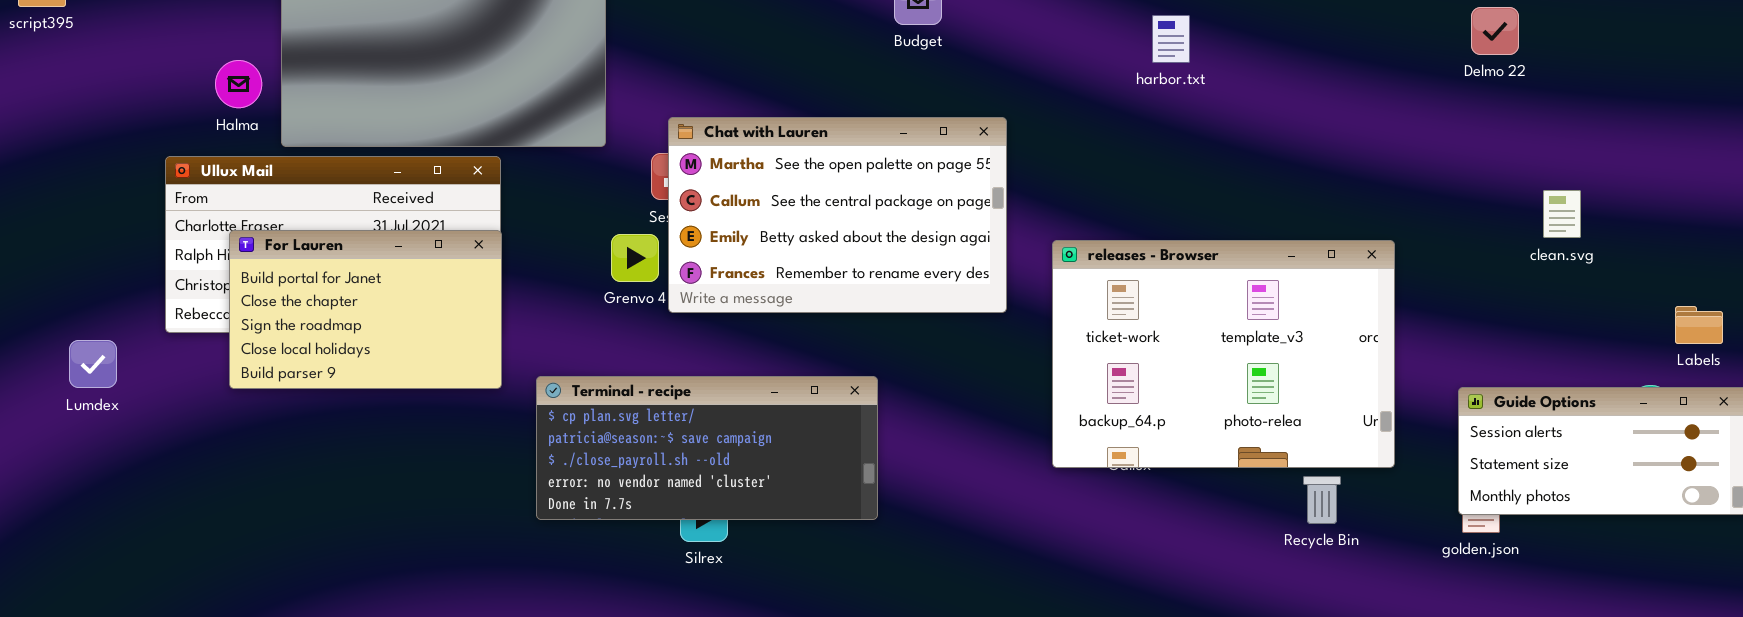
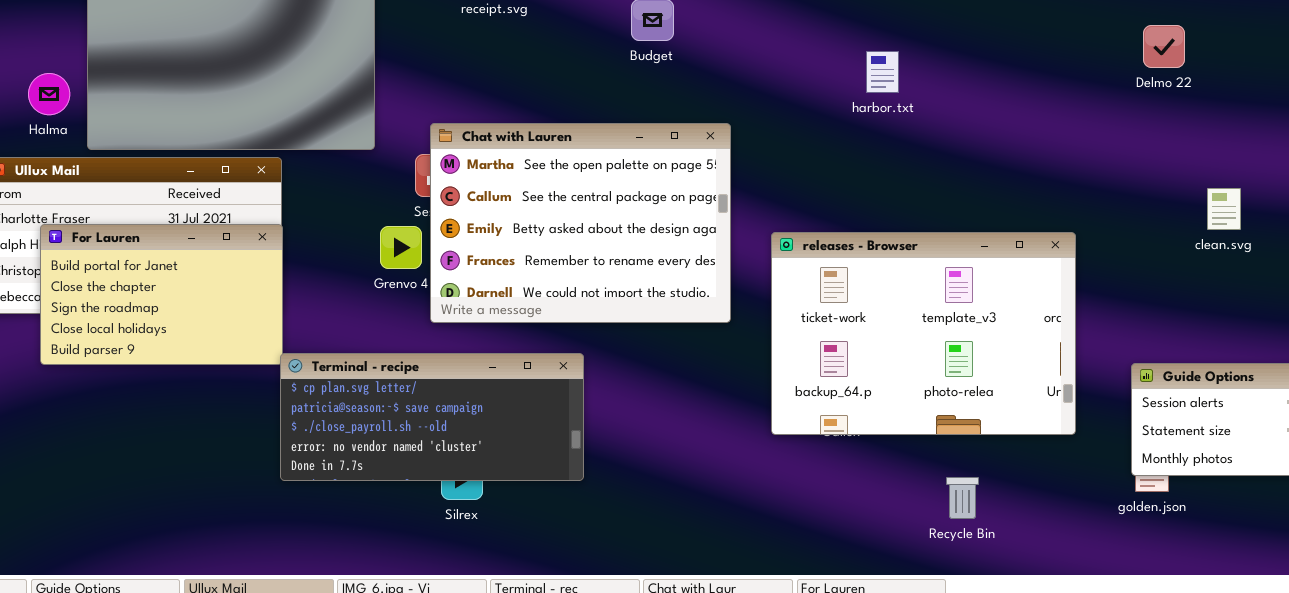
harbor.txt: [1152,15,1190,63] -> [866,51,899,93], moved
Chat with Lauren: [668,117,1007,313] -> [430,123,731,323], resized
Terminal - recipe: [536,376,878,520] -> [280,353,584,481], moved
Recycle Bin: [1303,476,1341,524] -> [946,477,979,519], moved

